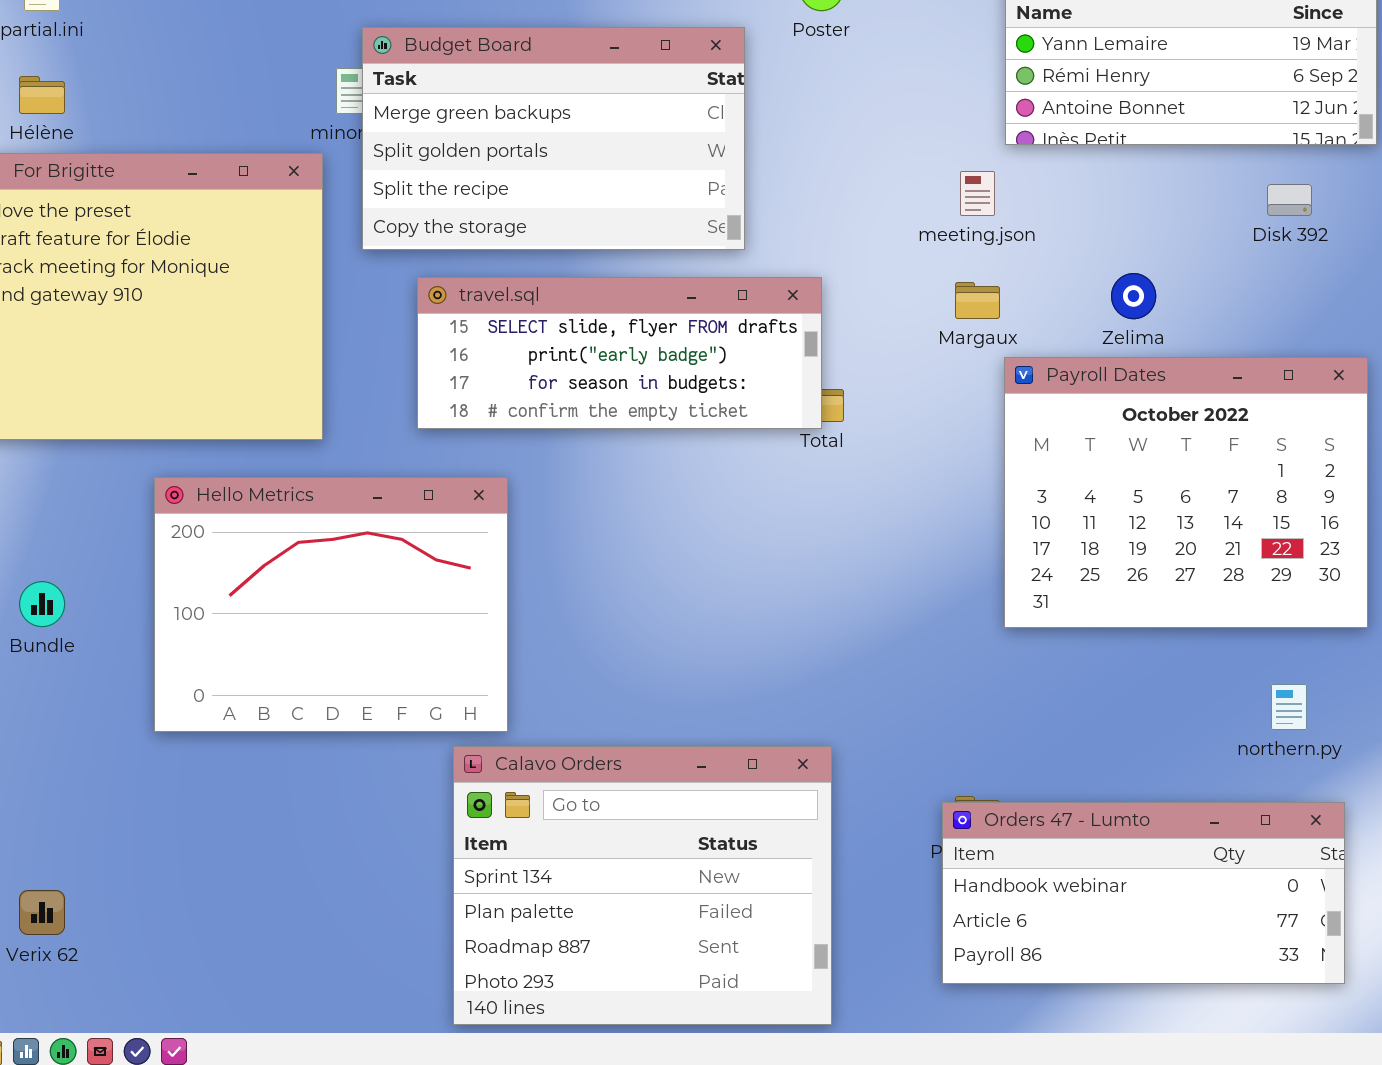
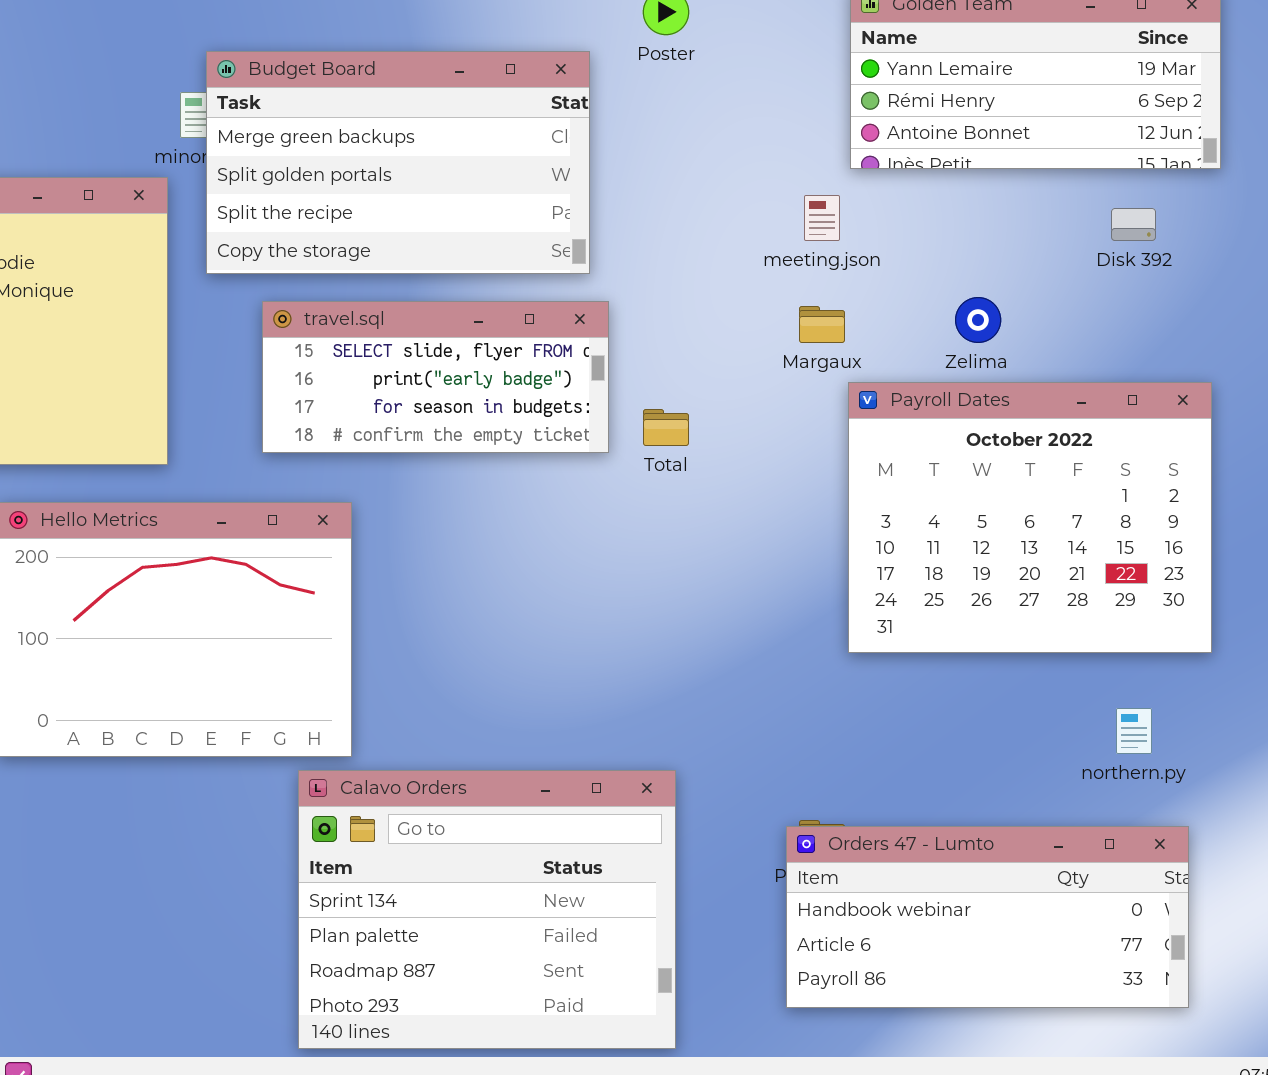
travel.sql: [417,277,822,429] -> [262,301,609,453], resized

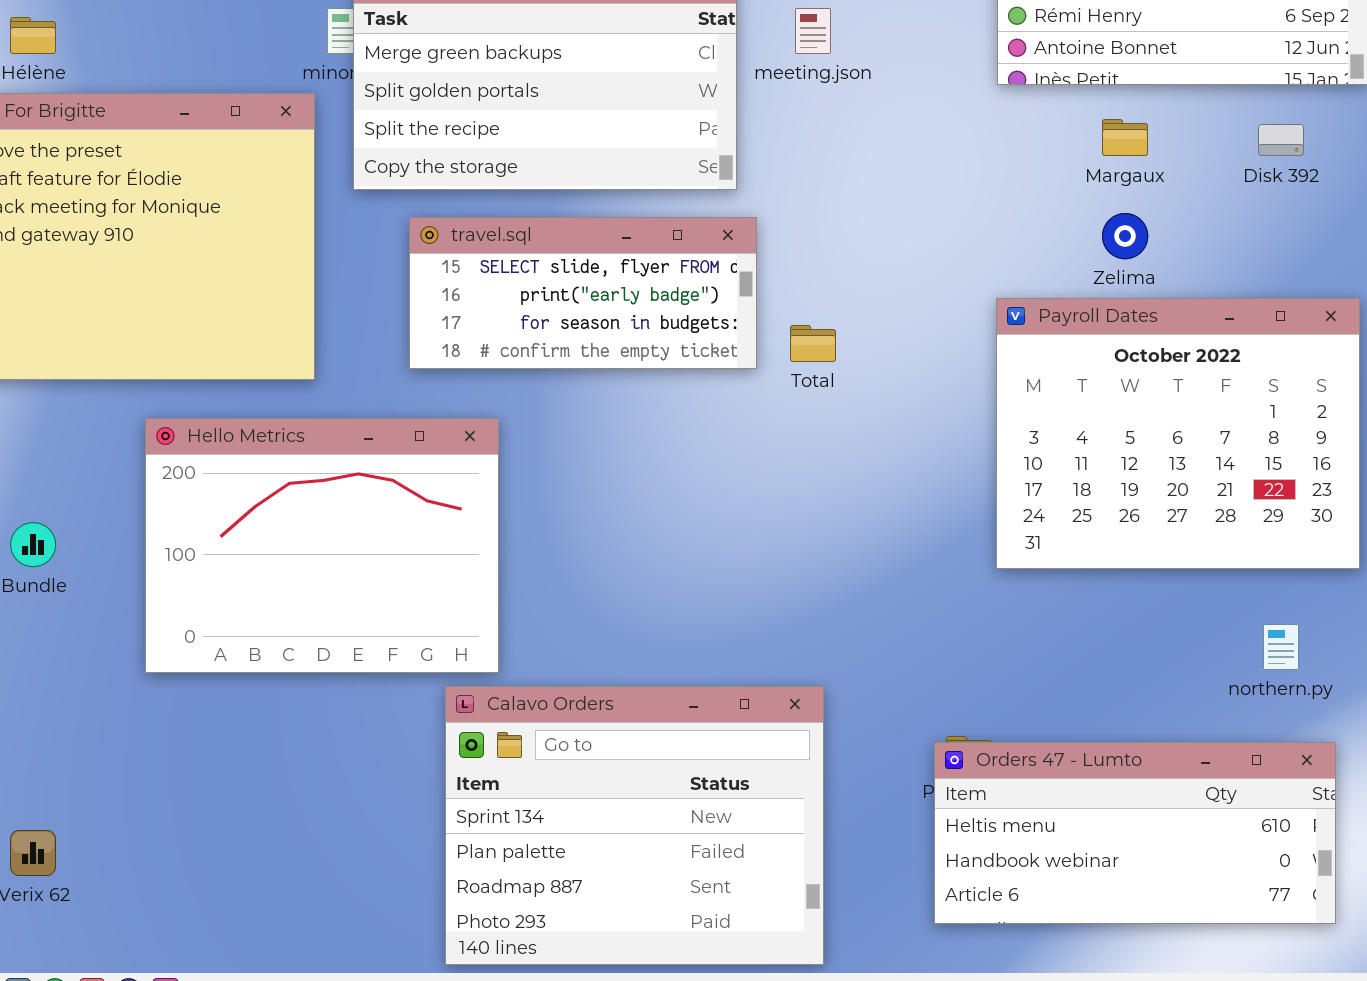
meeting.json: [804,195,840,241] -> [795,8,831,54], moved
Margaux: [799,306,845,343] -> [1102,119,1148,156], moved
Orders 47 - Lumto: [786,826,1189,1008] -> [934,742,1336,924], scrolled up 1 row

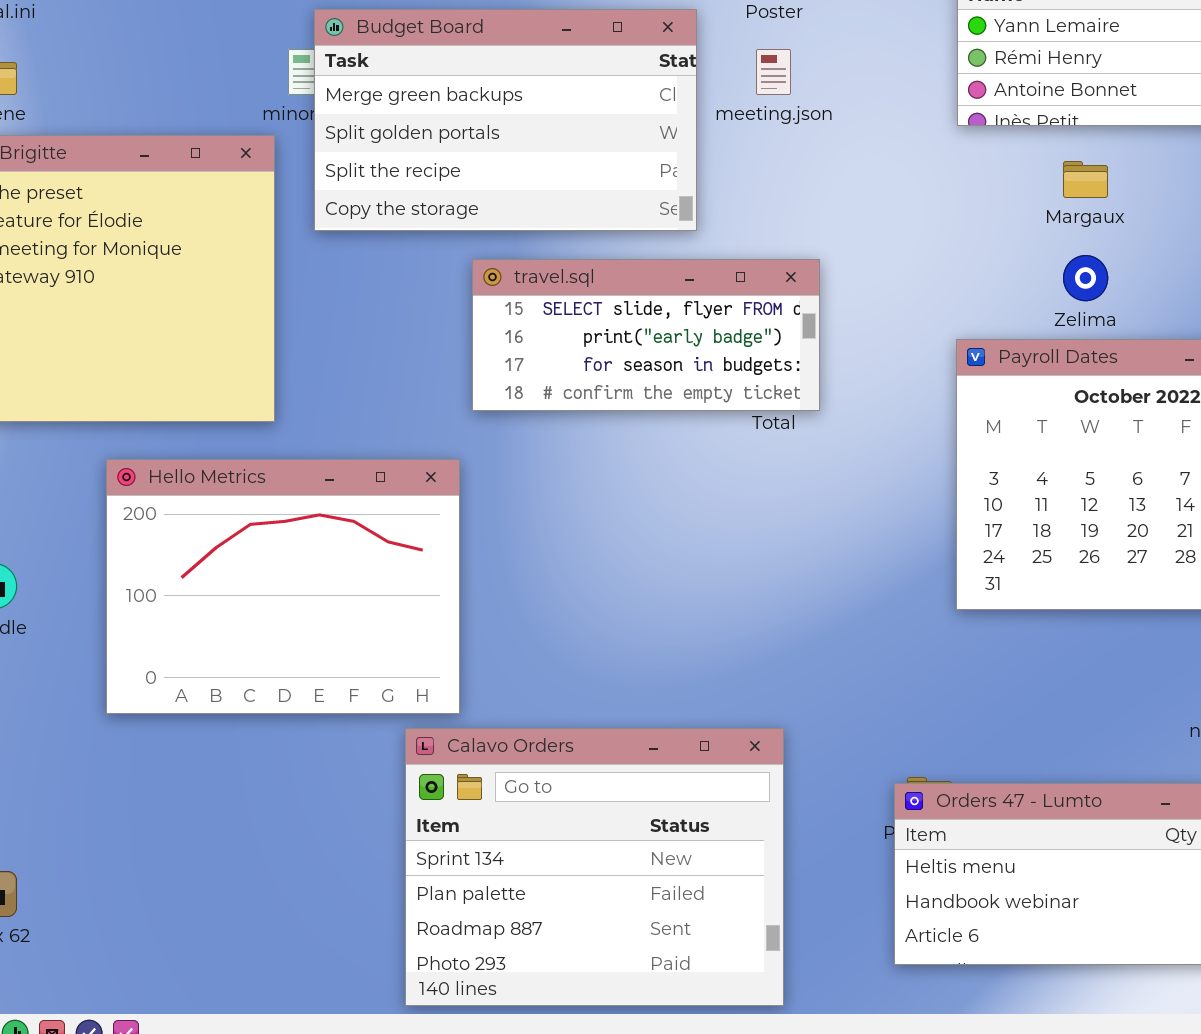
travel.sql: [409,217,757,369] -> [472,259,820,411], moved

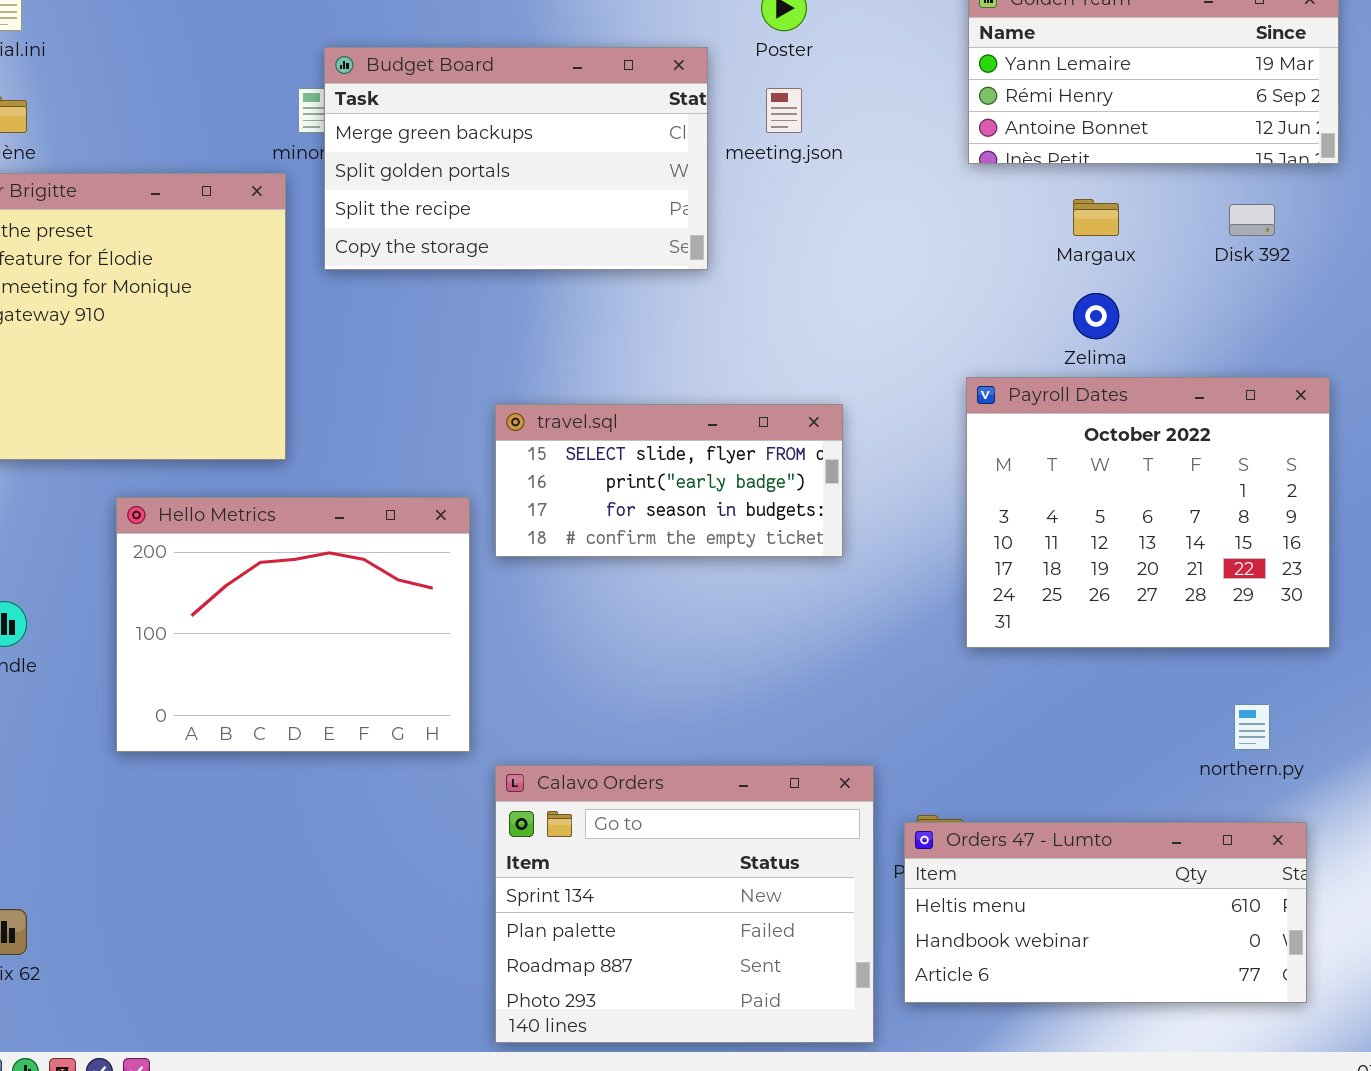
travel.sql: [472,259,820,411] -> [495,404,843,557], moved
Calavo Orders: [405,728,784,1006] -> [495,765,874,1043], moved

